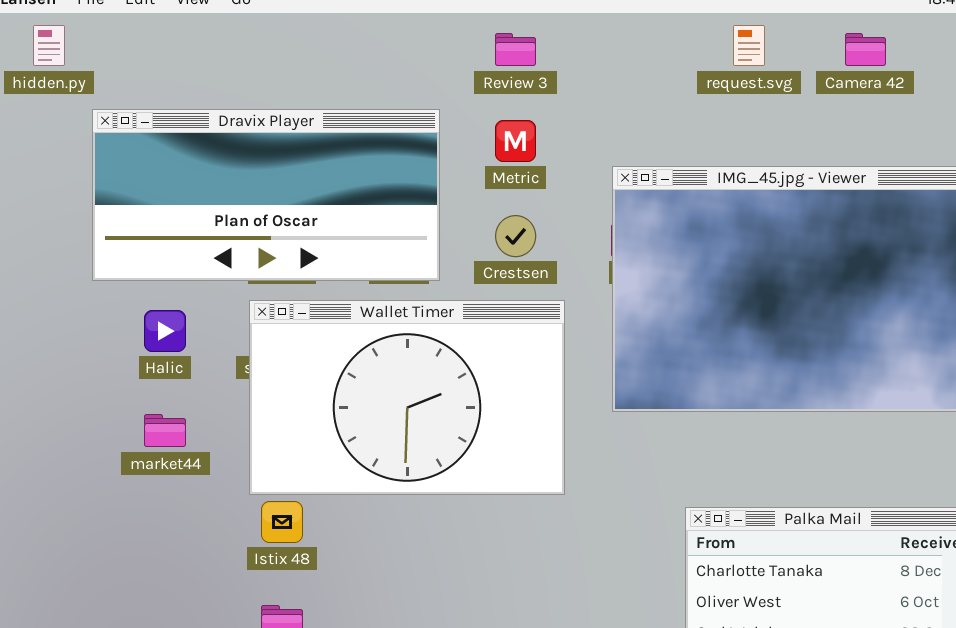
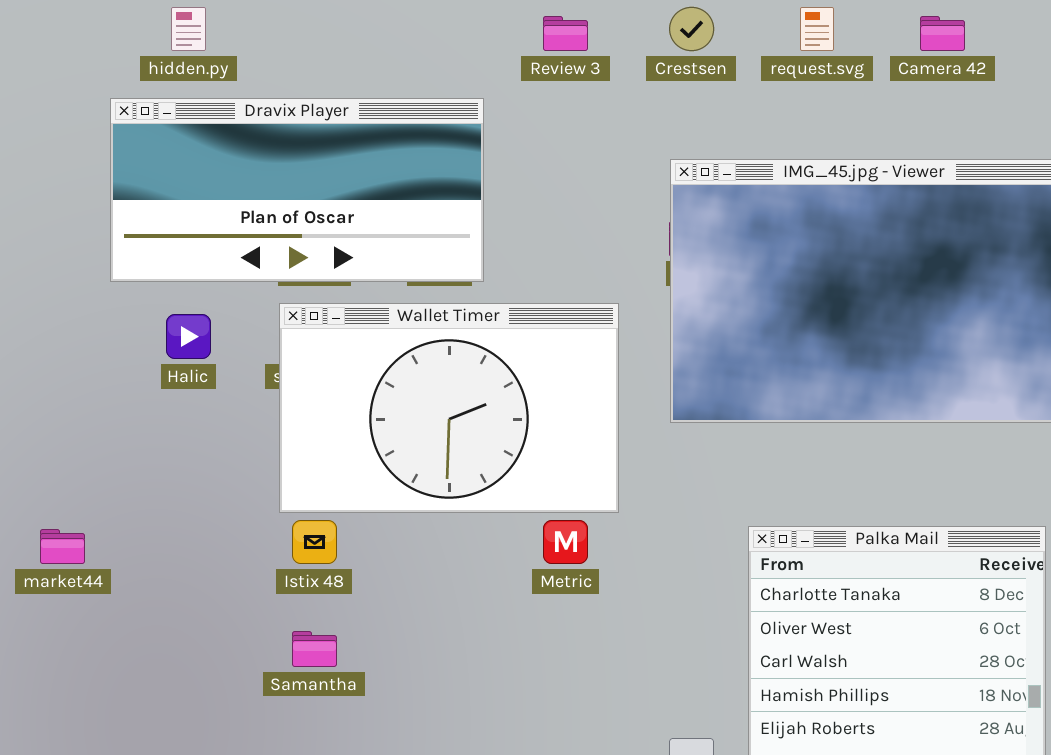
hidden.py: [33,25,65,66] -> [171,7,206,51], moved
Metric: [495,120,536,162] -> [543,520,588,564], moved
Crestsen: [495,215,536,257] -> [669,7,714,51], moved
market44: [144,414,186,447] -> [40,529,85,564], moved

